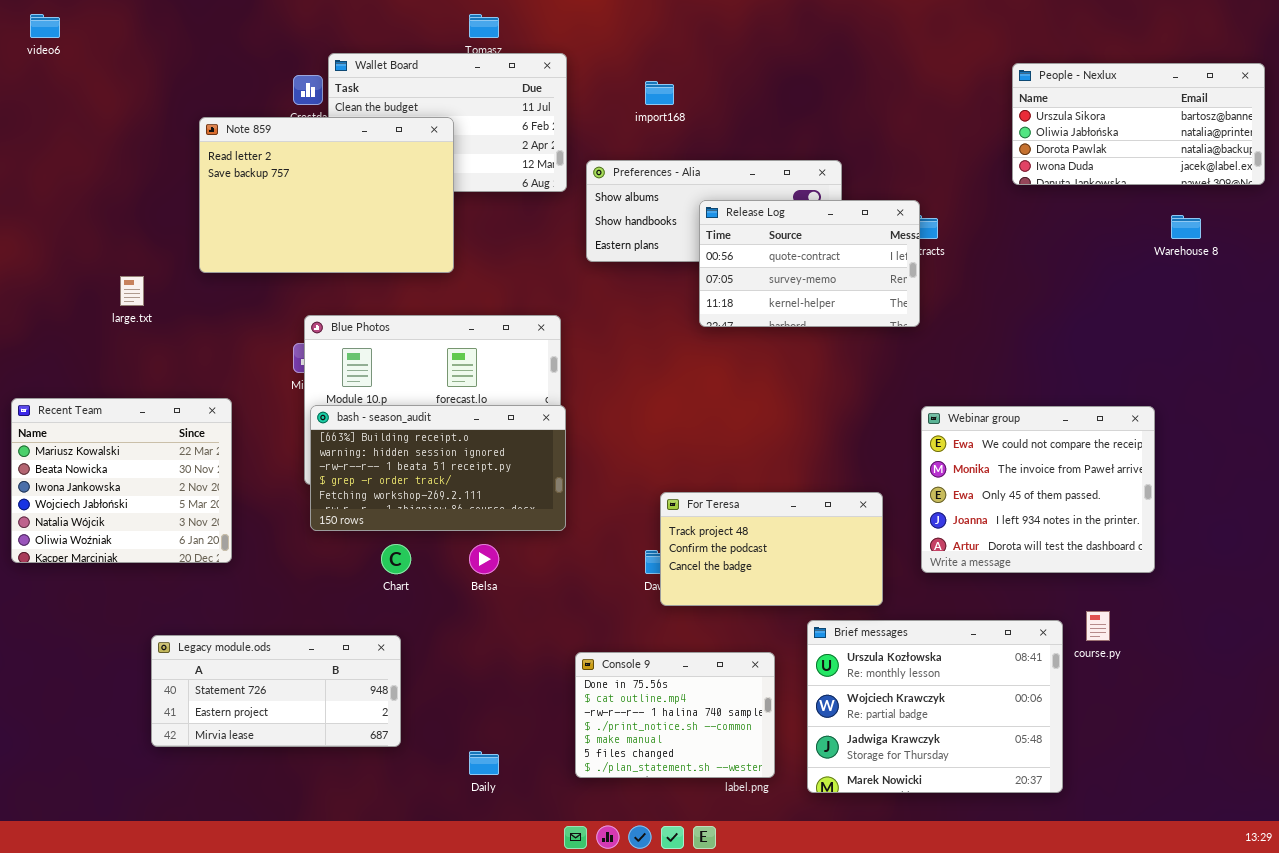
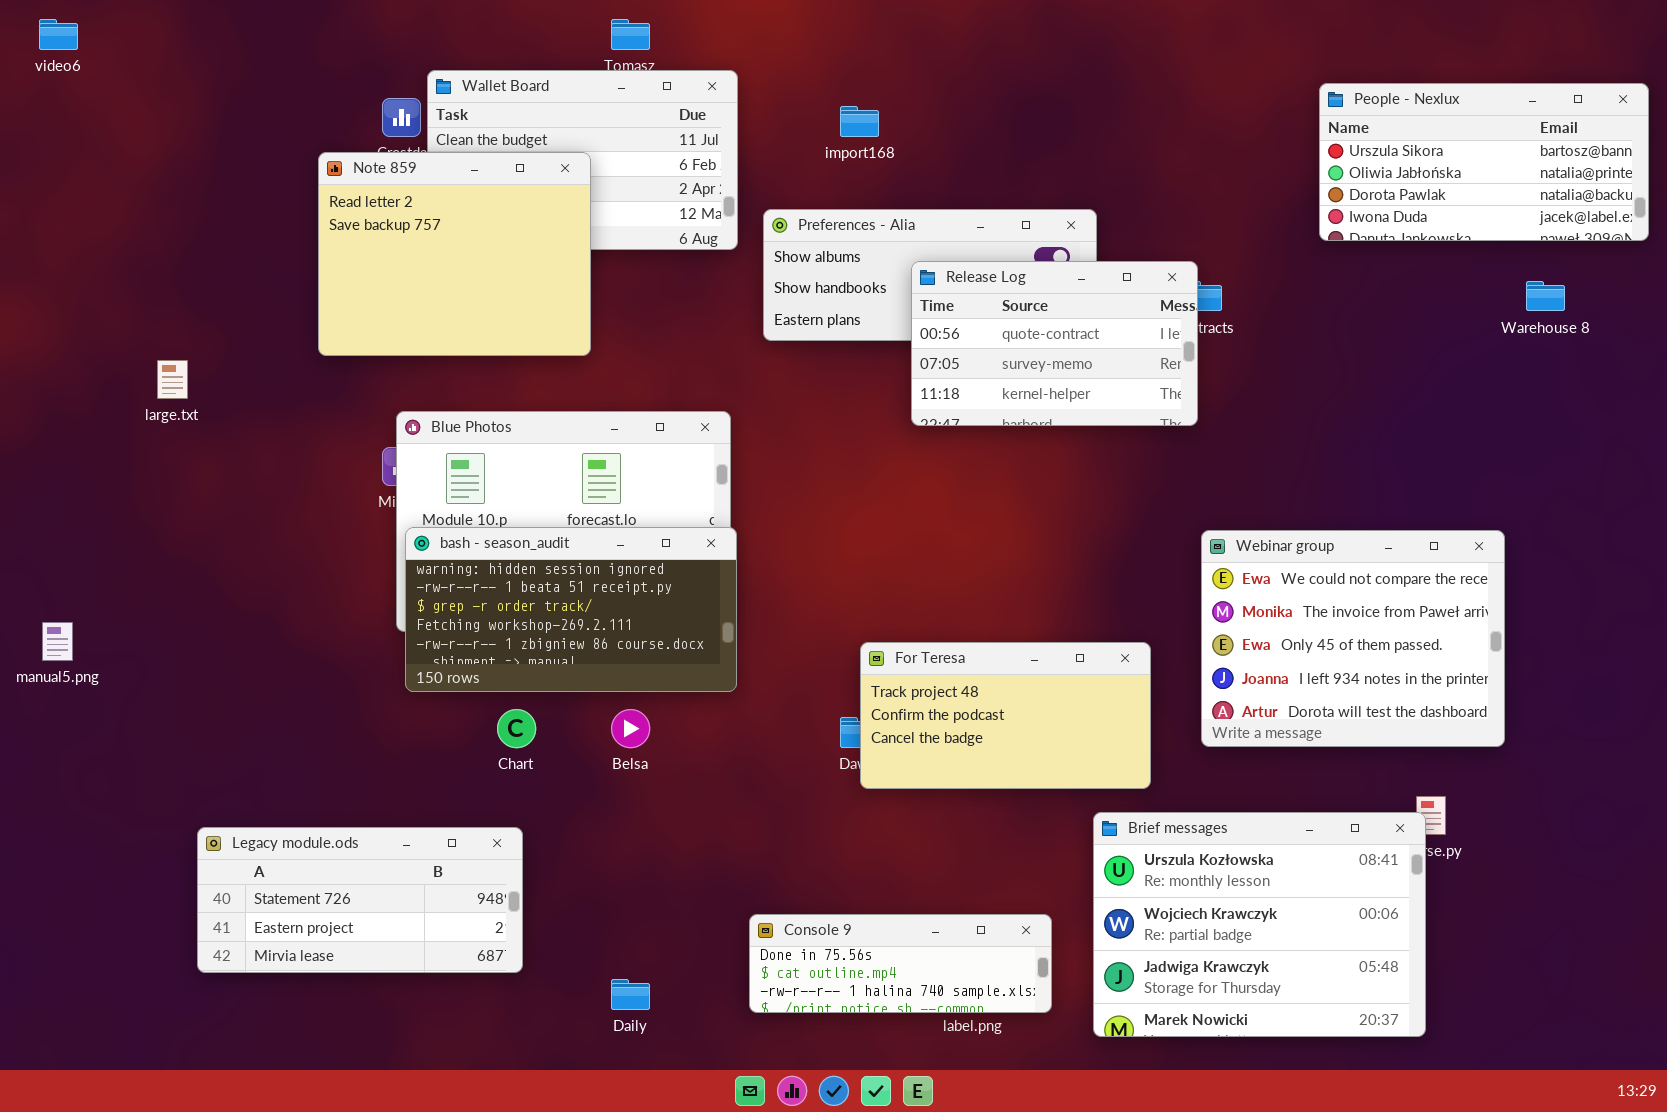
Note 859: [199,117,454,273] -> [318,152,591,356], resized
Recent Team: [11,398,232,563] -> none, closed
bash - season_audit: [310,405,566,531] -> [405,527,737,692], scrolled down 1 row
Brief messages: [807,620,1063,793] -> [1093,812,1426,1037], moved
Console 9: [575,652,775,778] -> [749,914,1052,1013], resized

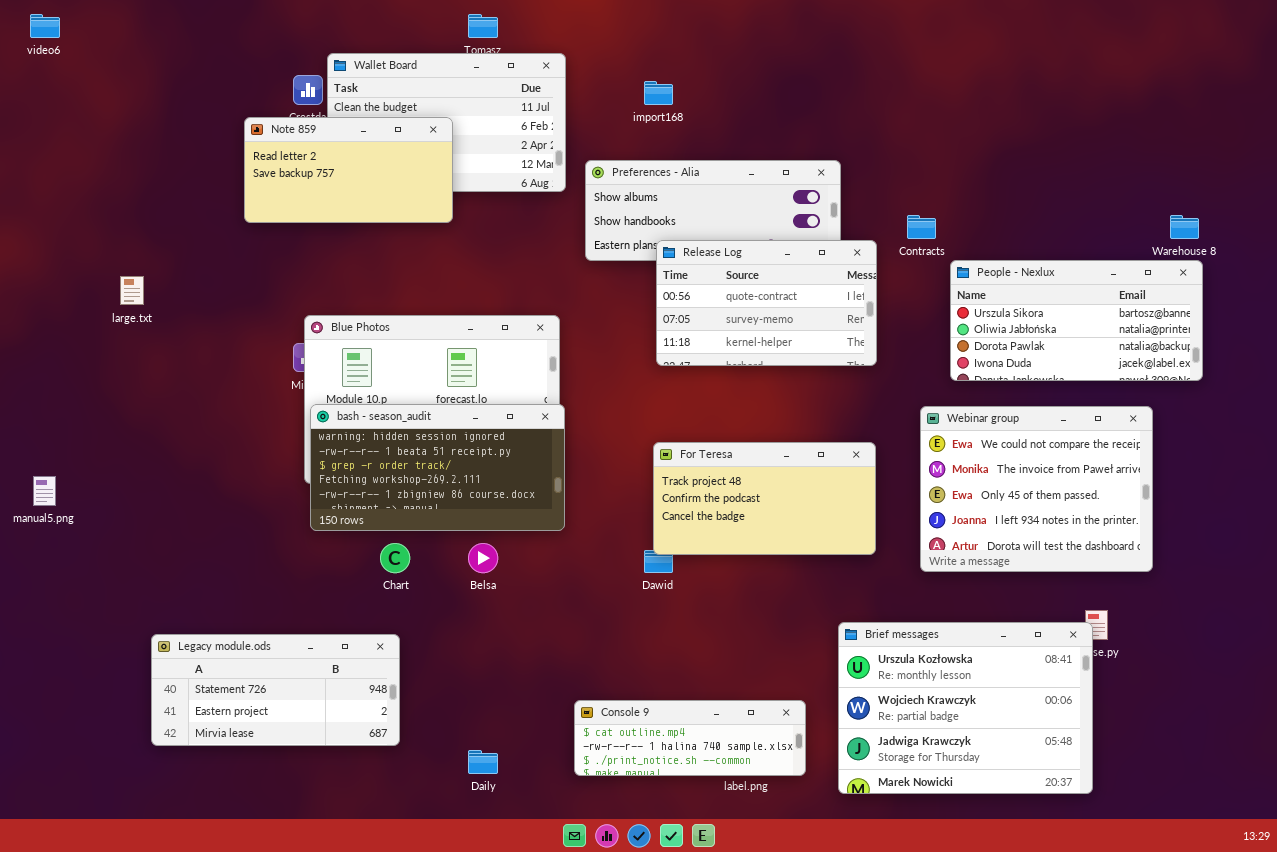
People - Nexlux: [1319,83,1649,241] -> [950,260,1203,381], moved
Note 859: [318,152,591,356] -> [244,117,453,223], resized
Release Log: [911,261,1198,426] -> [656,240,877,366], moved
For Teresa: [860,642,1151,789] -> [653,442,876,555], moved
Console 9: [749,914,1052,1013] -> [574,700,806,776], scrolled down 1 row

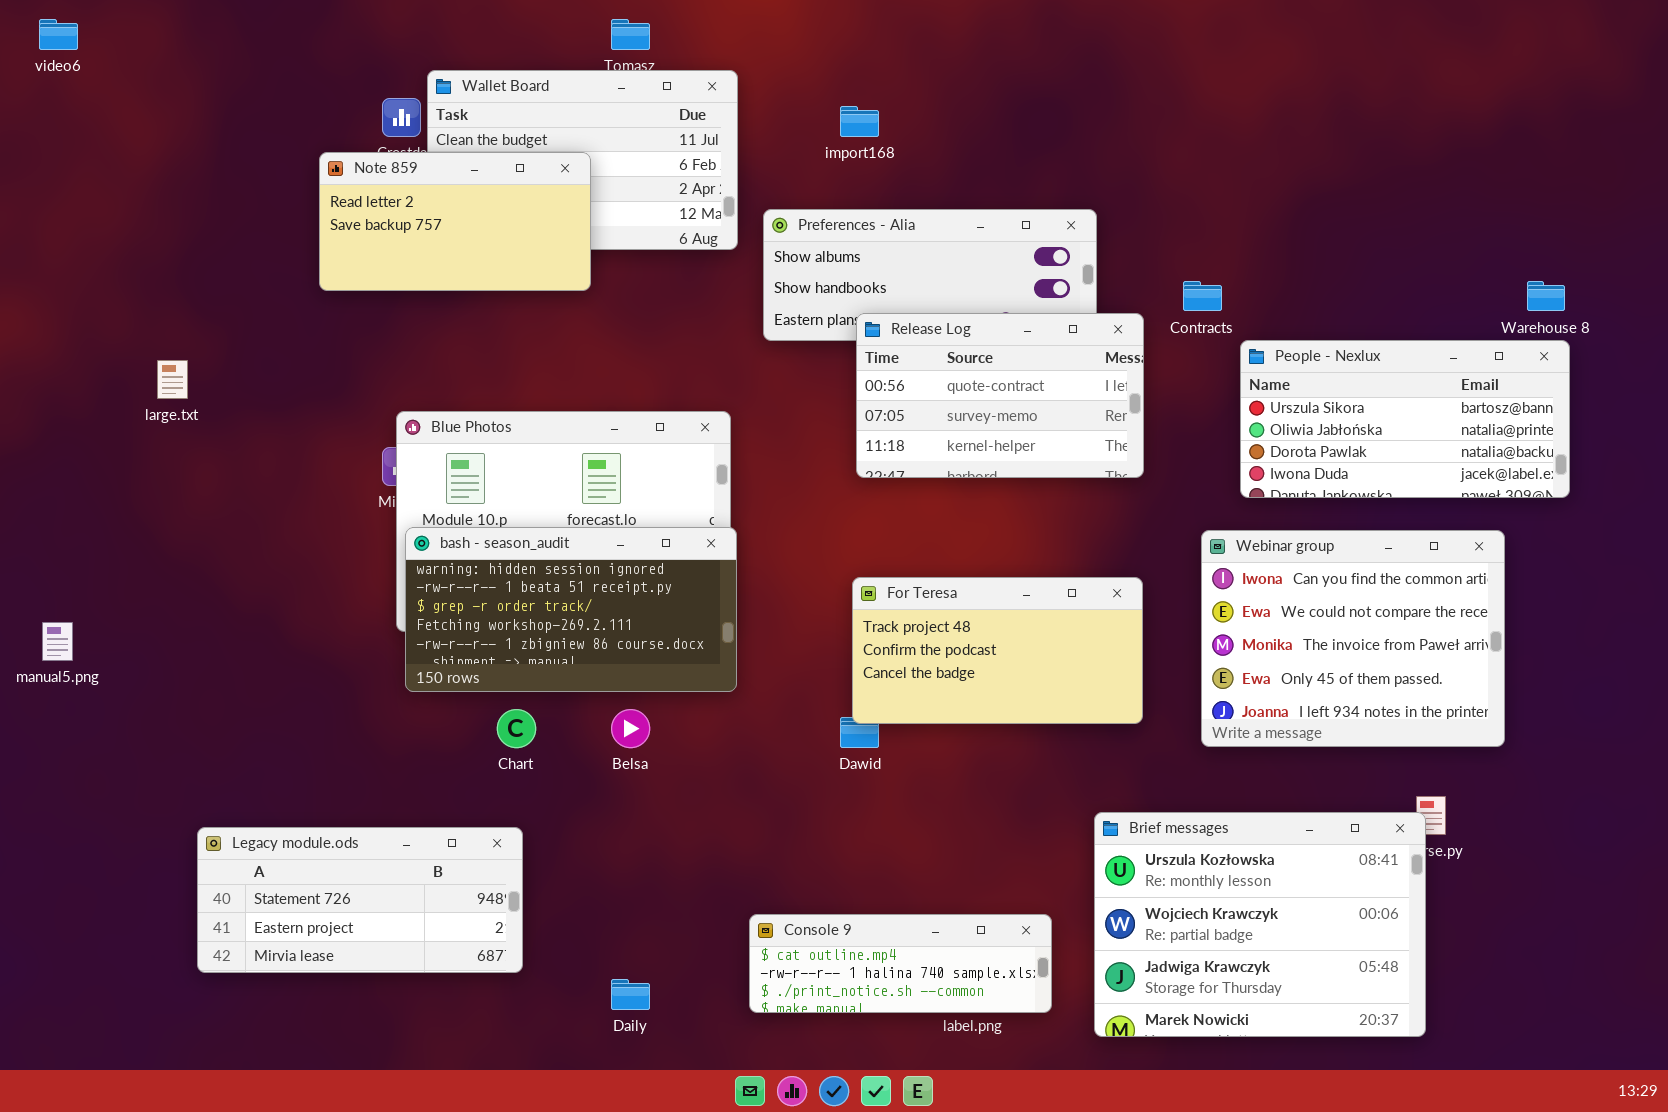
Webinar group: [920,406,1153,572] -> [1201,530,1505,747], scrolled up 1 row

